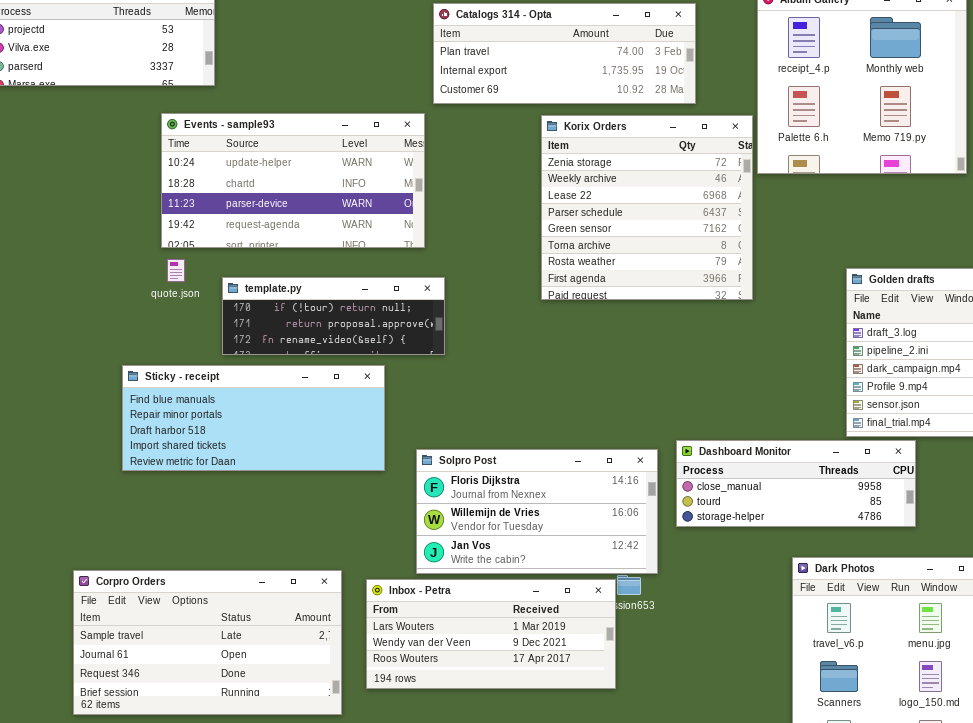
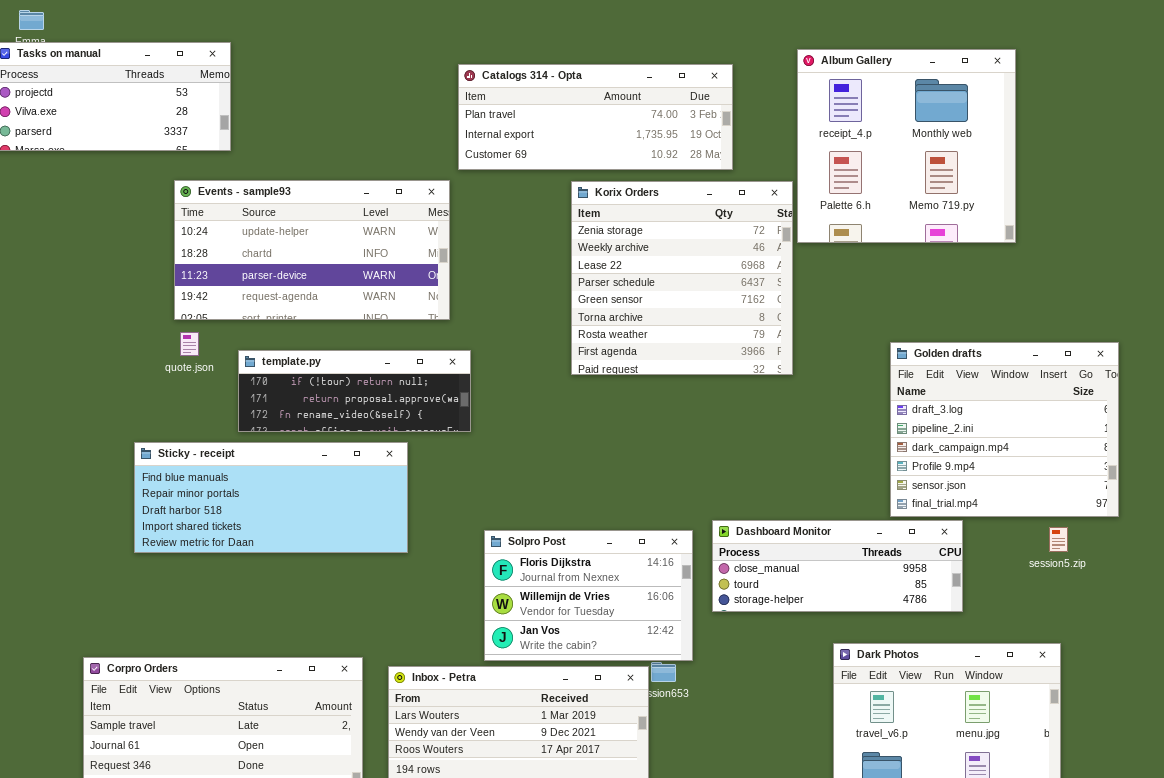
Solpro Post: [416,449,658,574] -> [484,530,693,661], resized

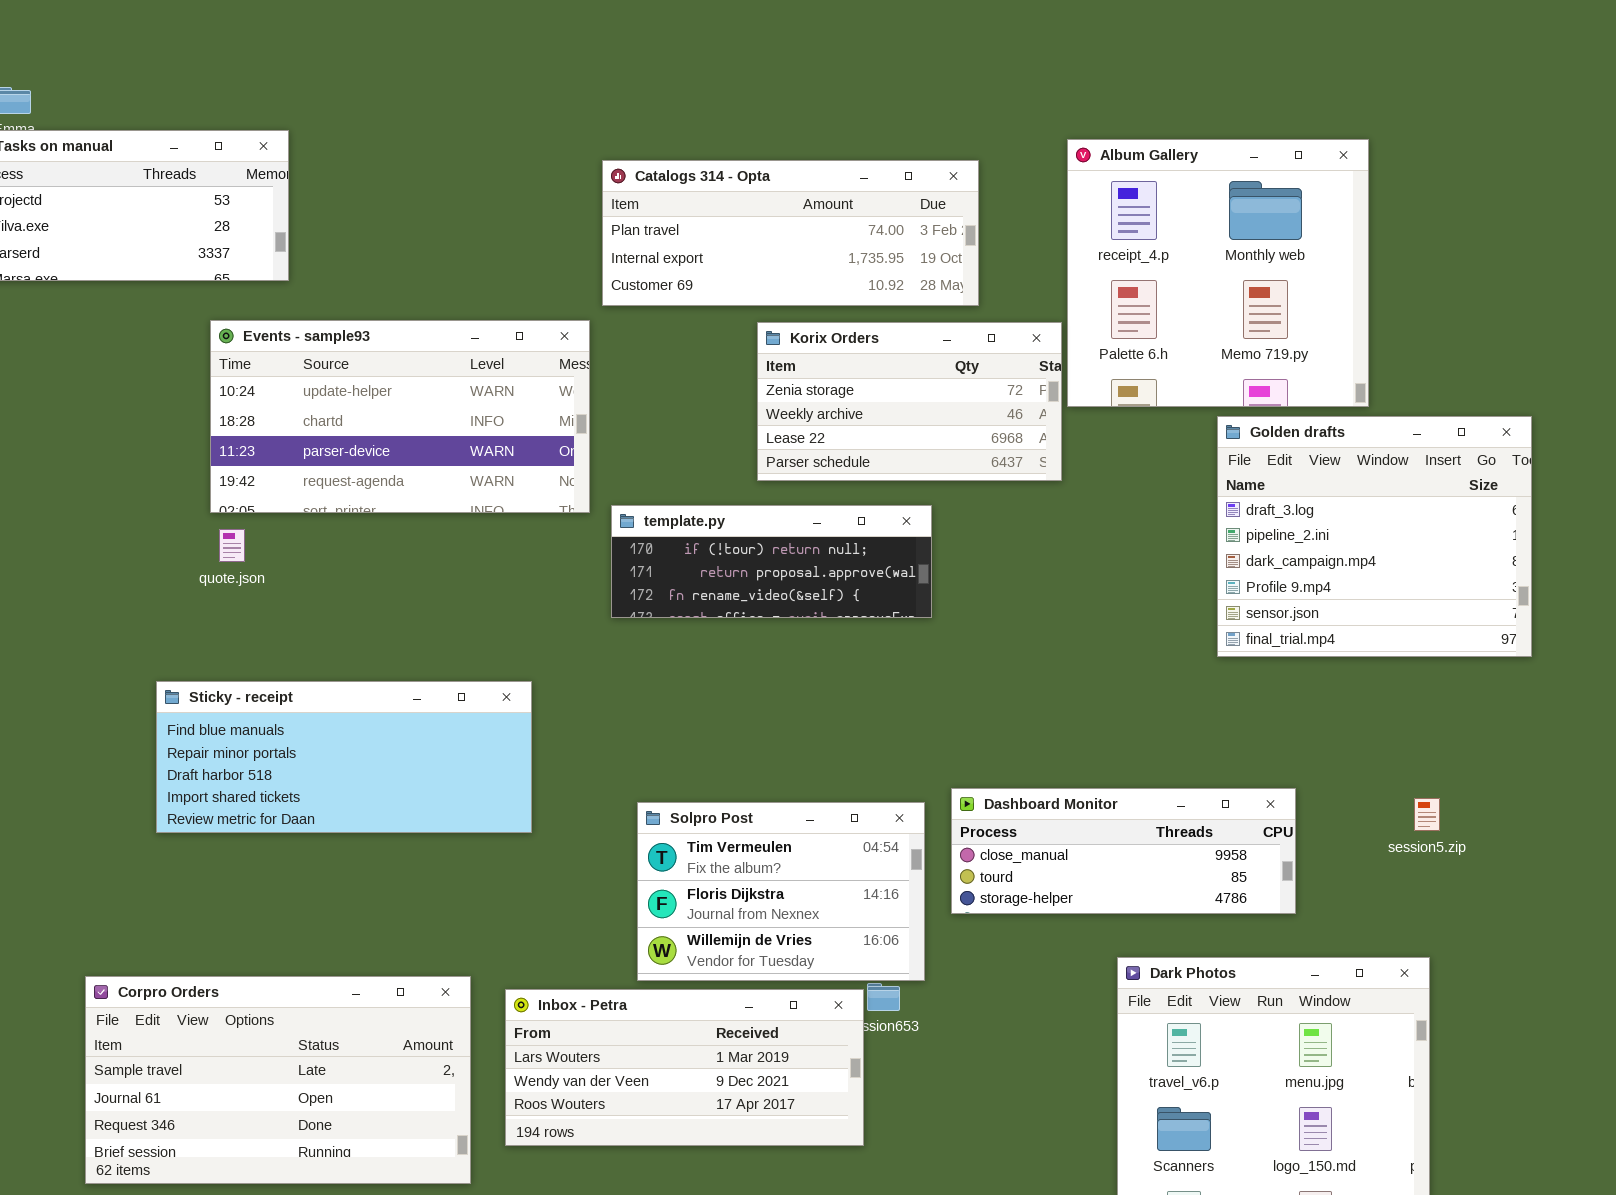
Korix Orders: [571,181,793,375] -> [757,322,1062,481], resized
Golden drafts: [890,342,1119,517] -> [1217,416,1532,657], moved
template.py: [238,350,471,432] -> [611,505,932,618], moved
Solpro Post: [484,530,693,661] -> [637,802,925,981], scrolled up 1 row

